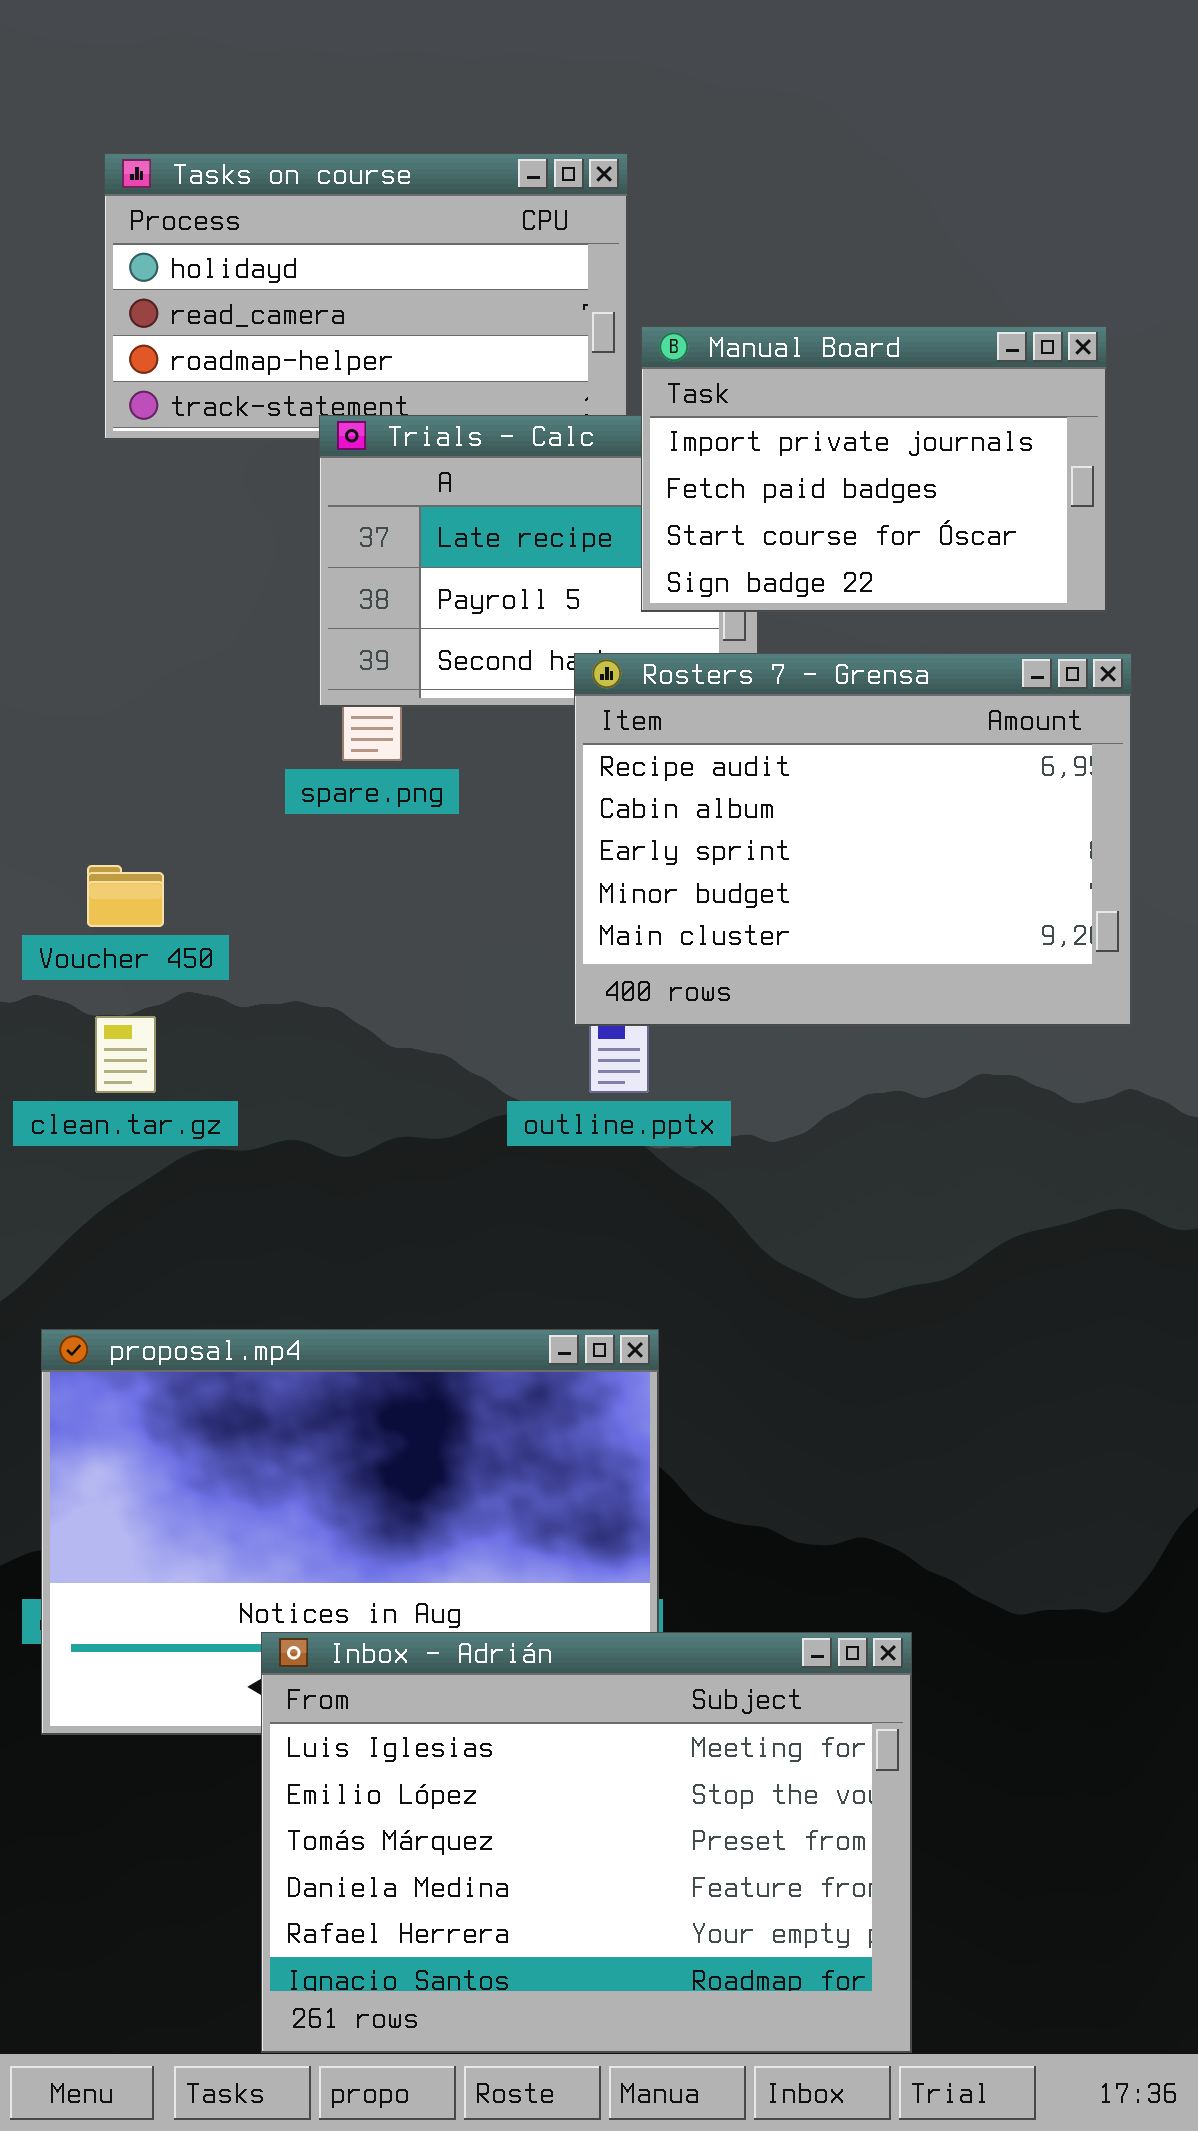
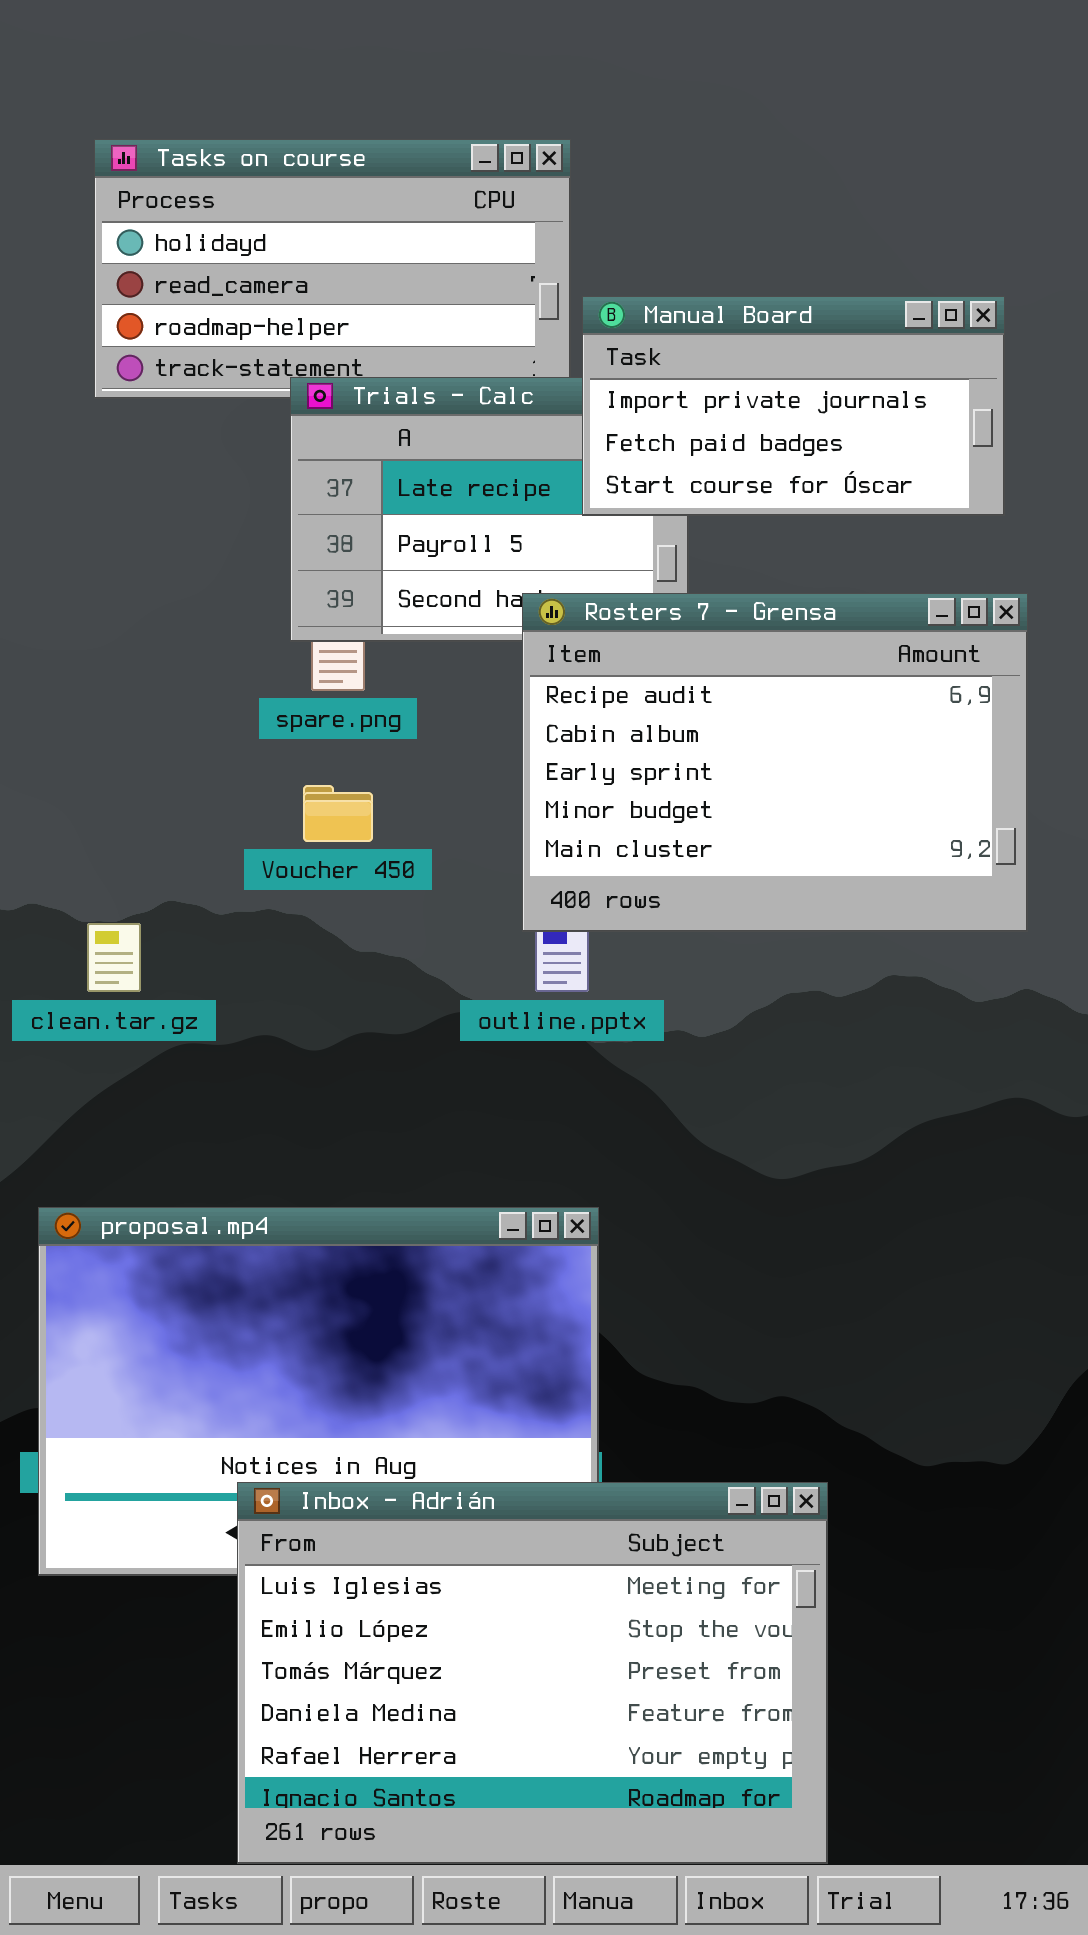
Manual Board: [641,326,1107,612] -> [582,296,1005,516], resized
Voucher 450: [87,865,164,927] -> [303,785,373,842], moved

